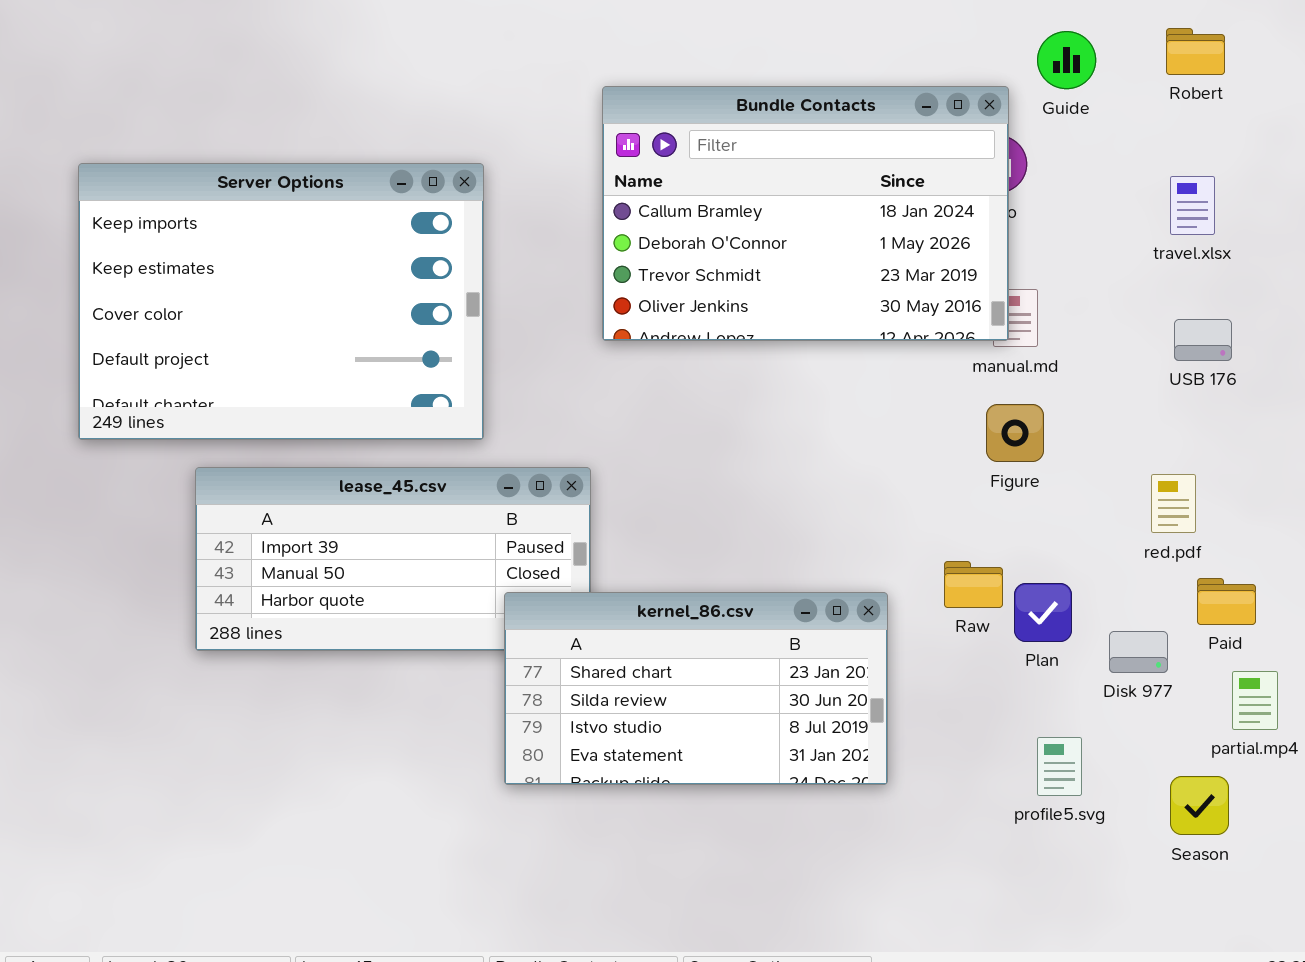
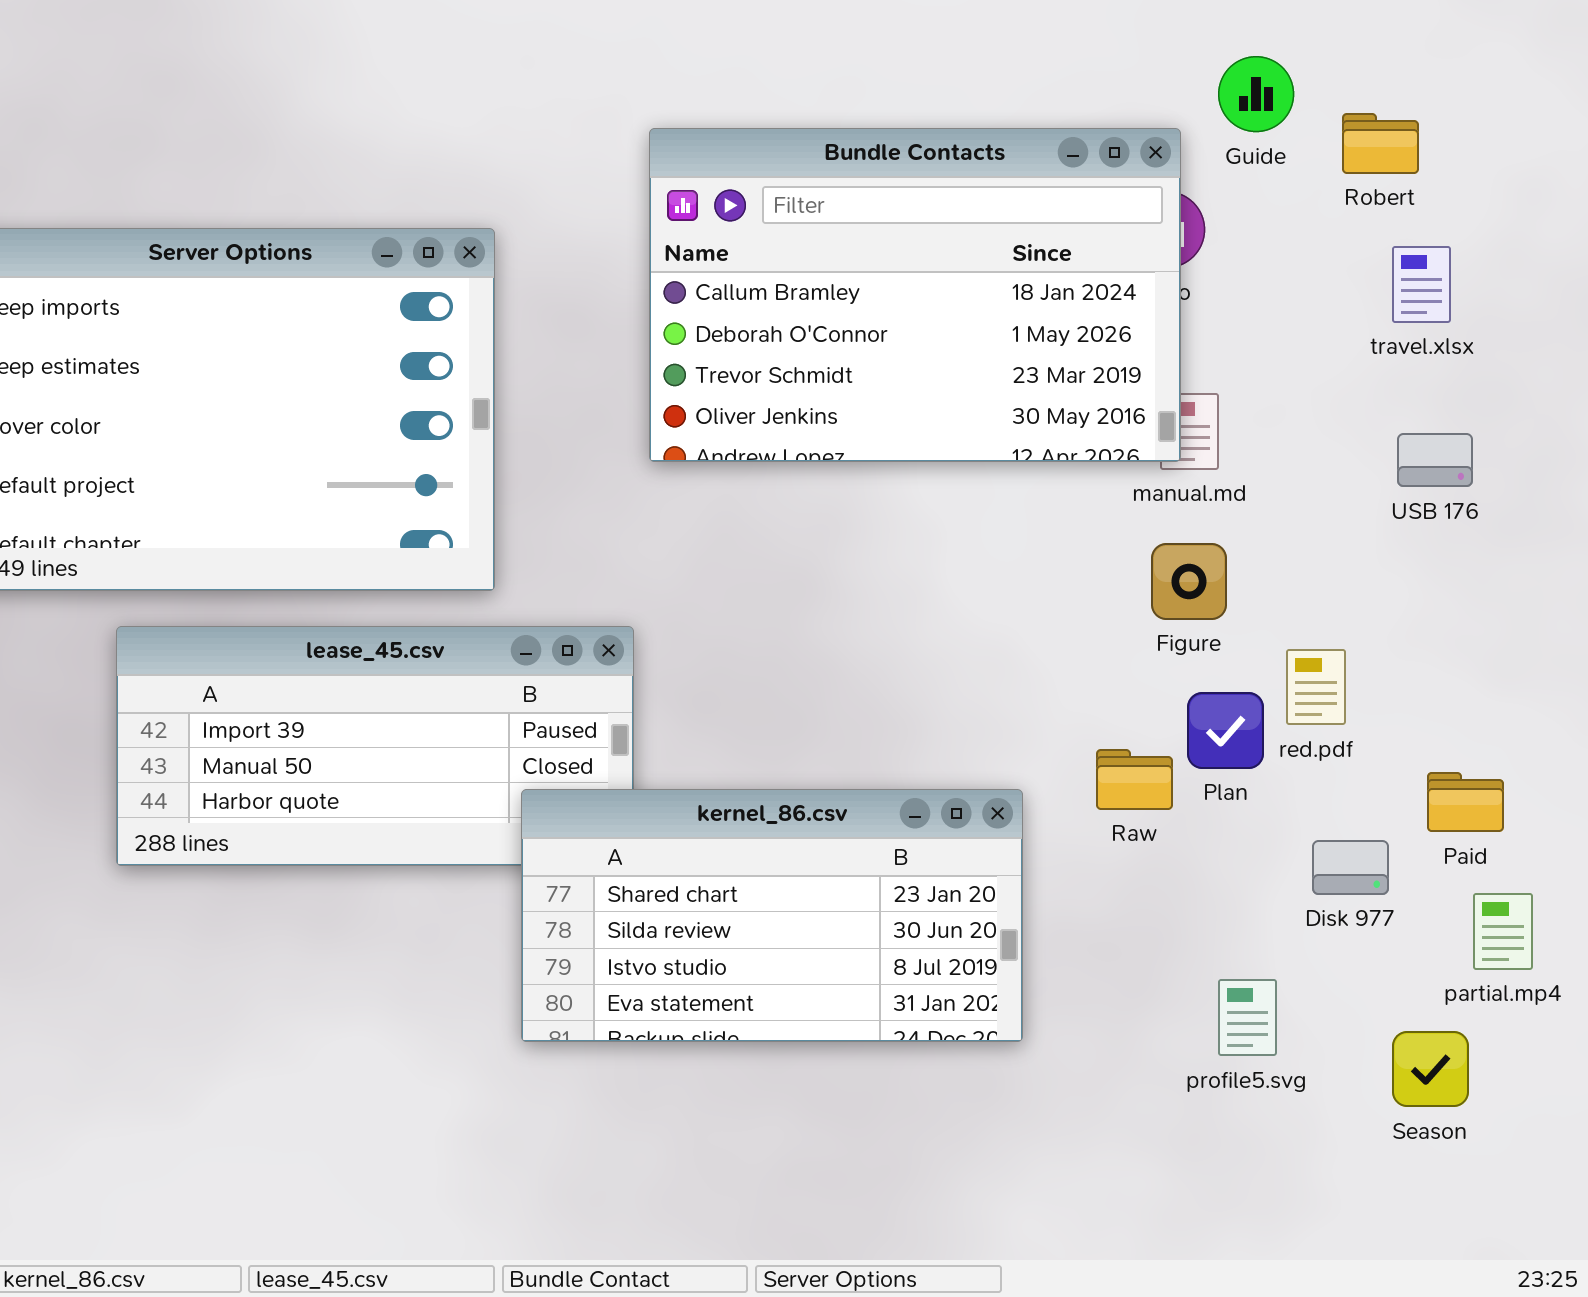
Robert: [1166,28,1225,75] -> [1342,113,1419,174], moved
red.pdf: [1151,474,1196,533] -> [1286,649,1346,725], moved
Plan: [1014,583,1072,642] -> [1187,692,1264,769], moved

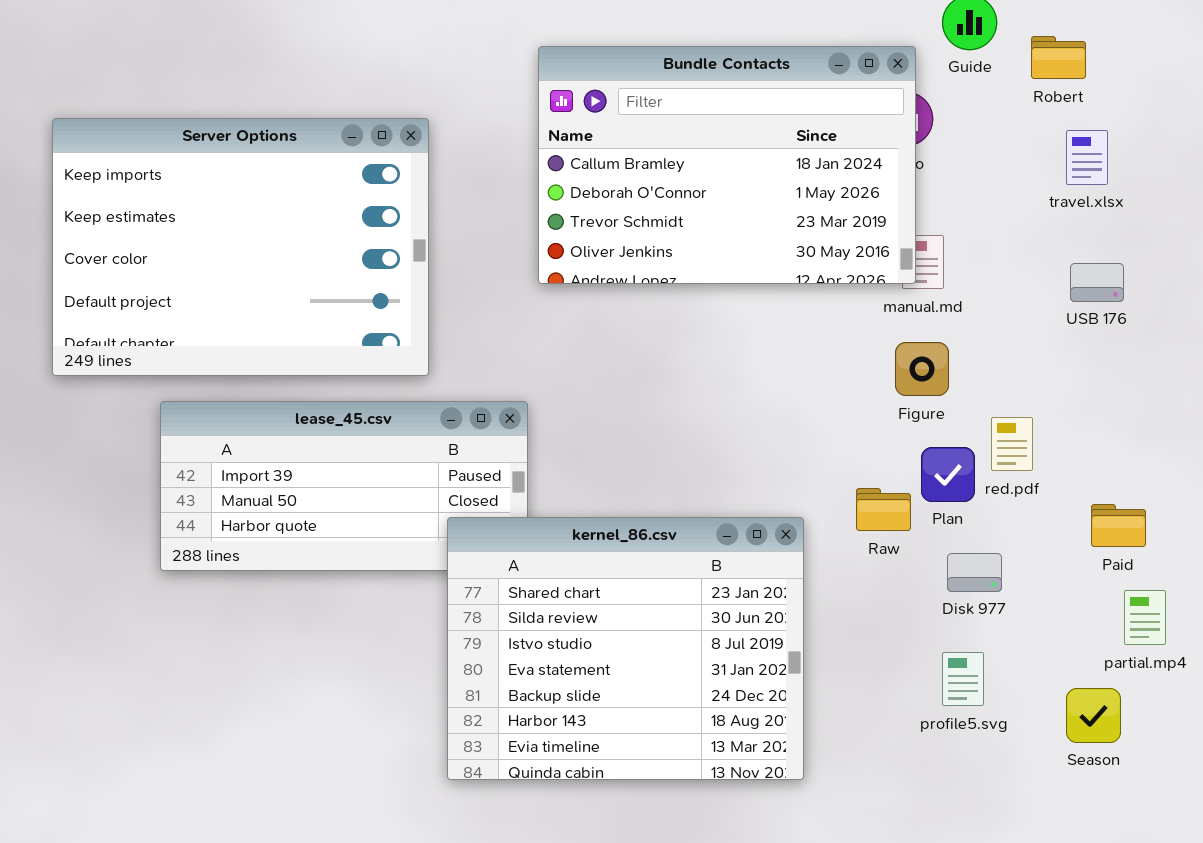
kernel_86.csv: [521,789,1023,1042] -> [447,517,804,780], resized
Disk 977: [1312,840,1389,895] -> [947,553,1002,592], moved

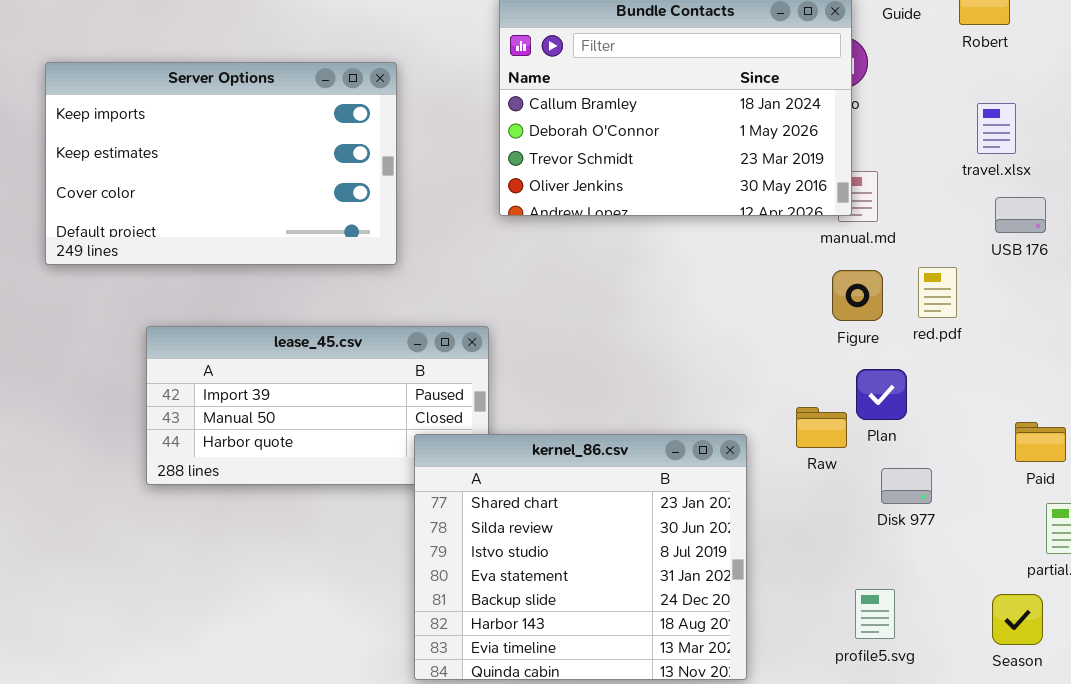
Server Options: [52,118,429,376] -> [45,62,397,265], resized
travel.xlsx: [1066,130,1108,185] -> [977,103,1016,154], moved
red.pdf: [991,417,1033,471] -> [918,267,957,318], moved
profile5.svg: [942,652,984,706] -> [855,589,895,639], moved

